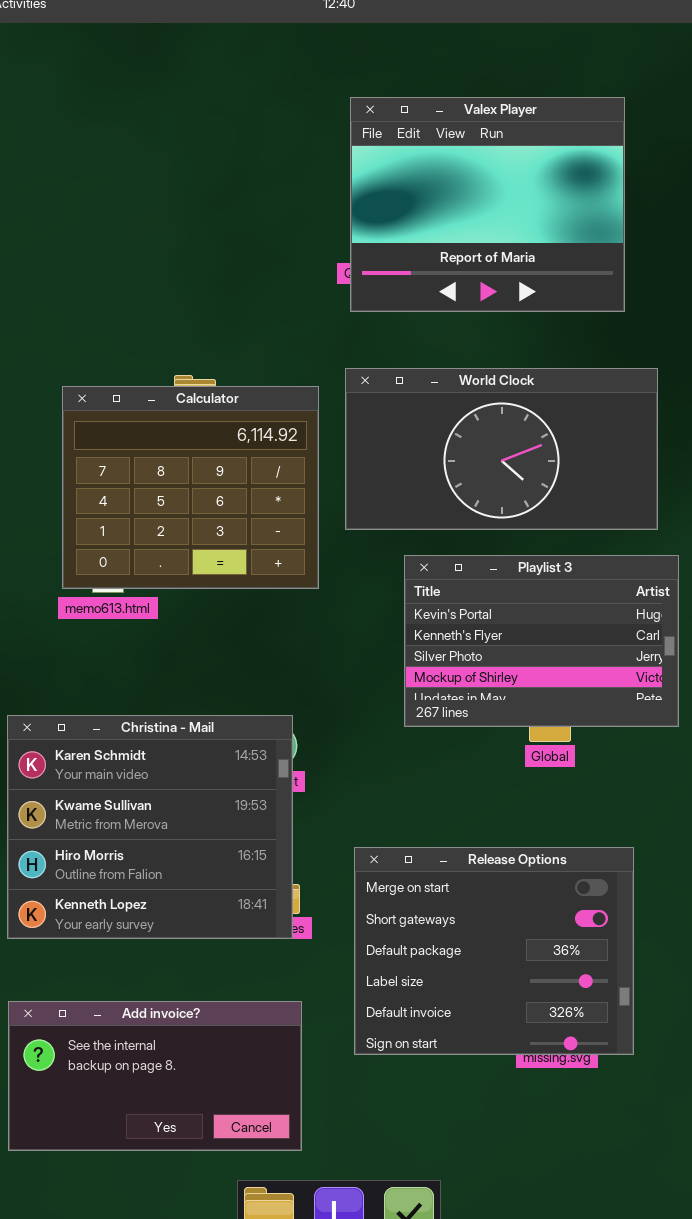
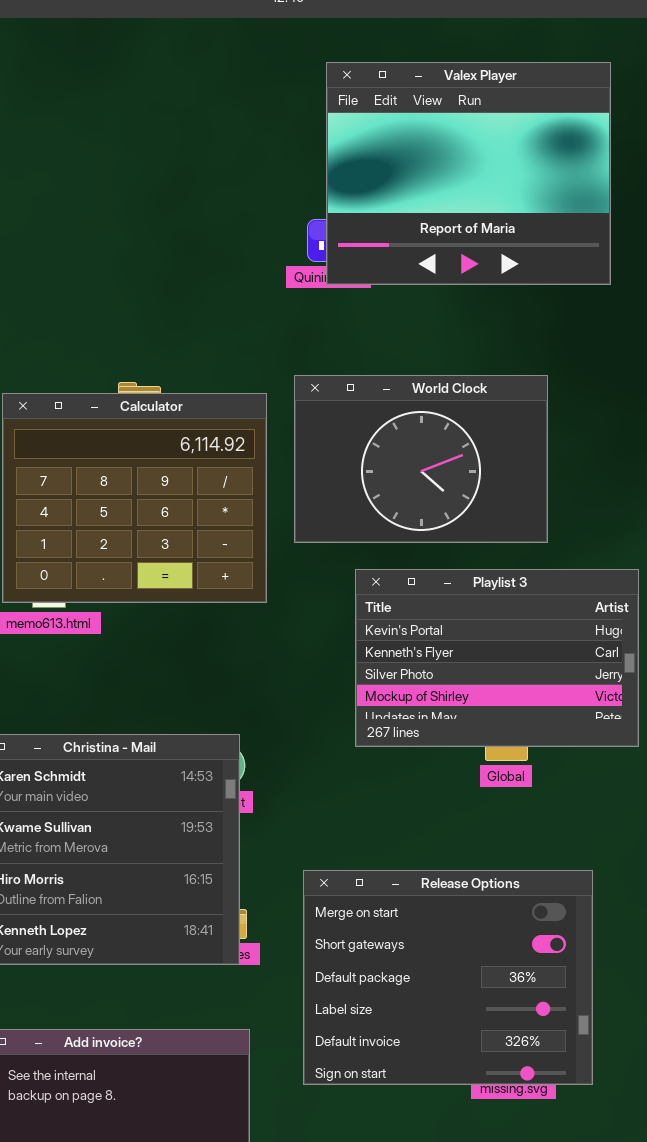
Valex Player: [350,97,625,312] -> [326,62,611,285], moved
World Clock: [345,368,658,530] -> [294,375,548,543], resized

